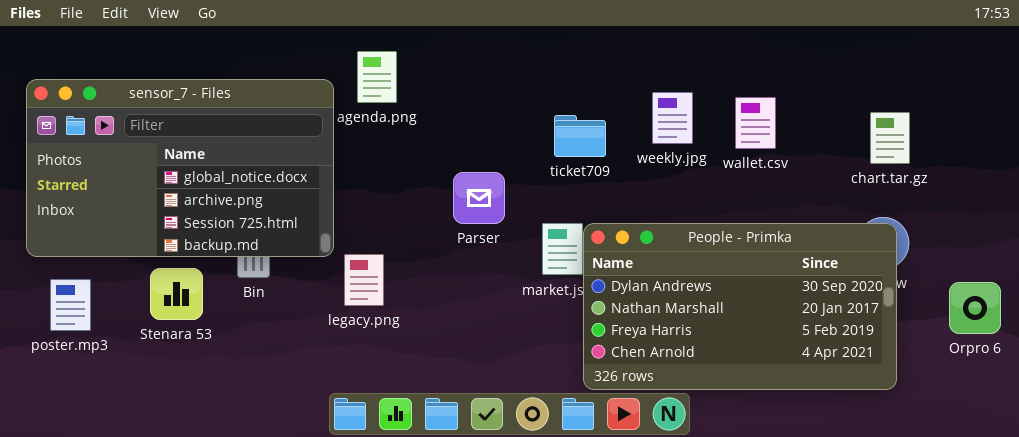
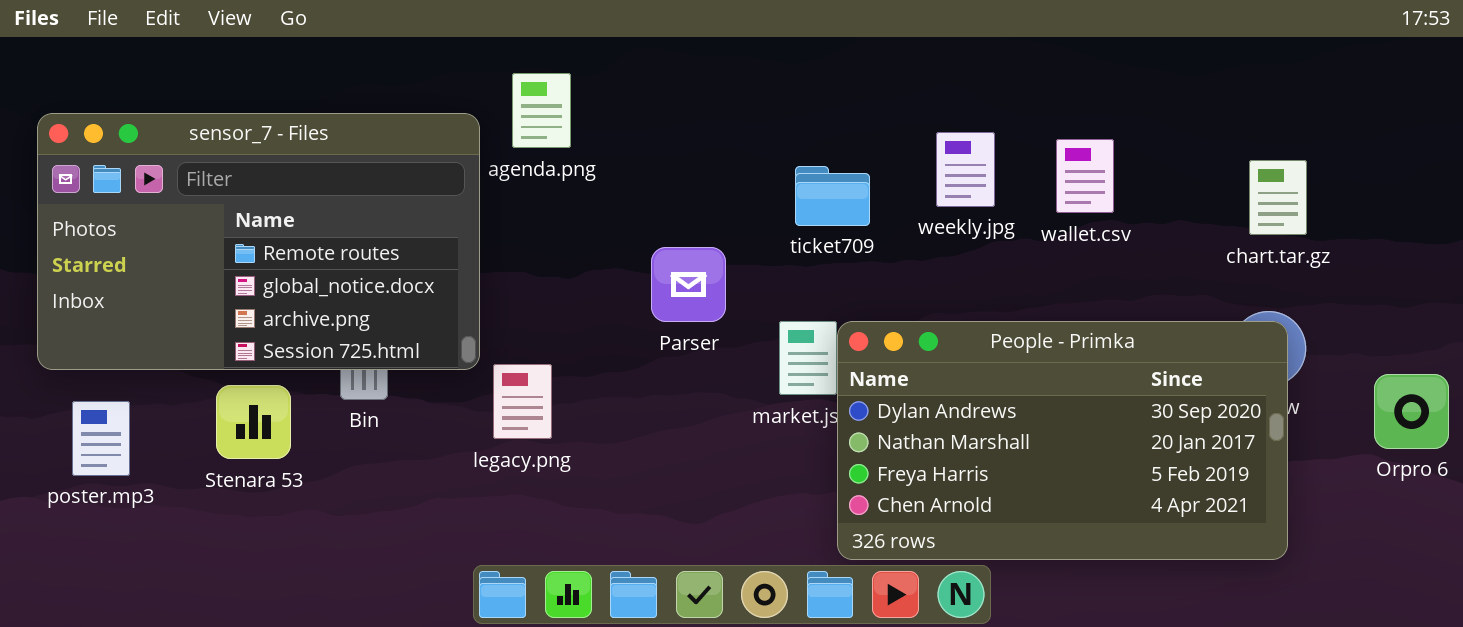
sensor_7 - Files: [26,79,334,257] -> [37,113,480,370], scrolled up 1 row
Orpro 6: [949,282,1001,334] -> [1374,374,1449,449], moved

